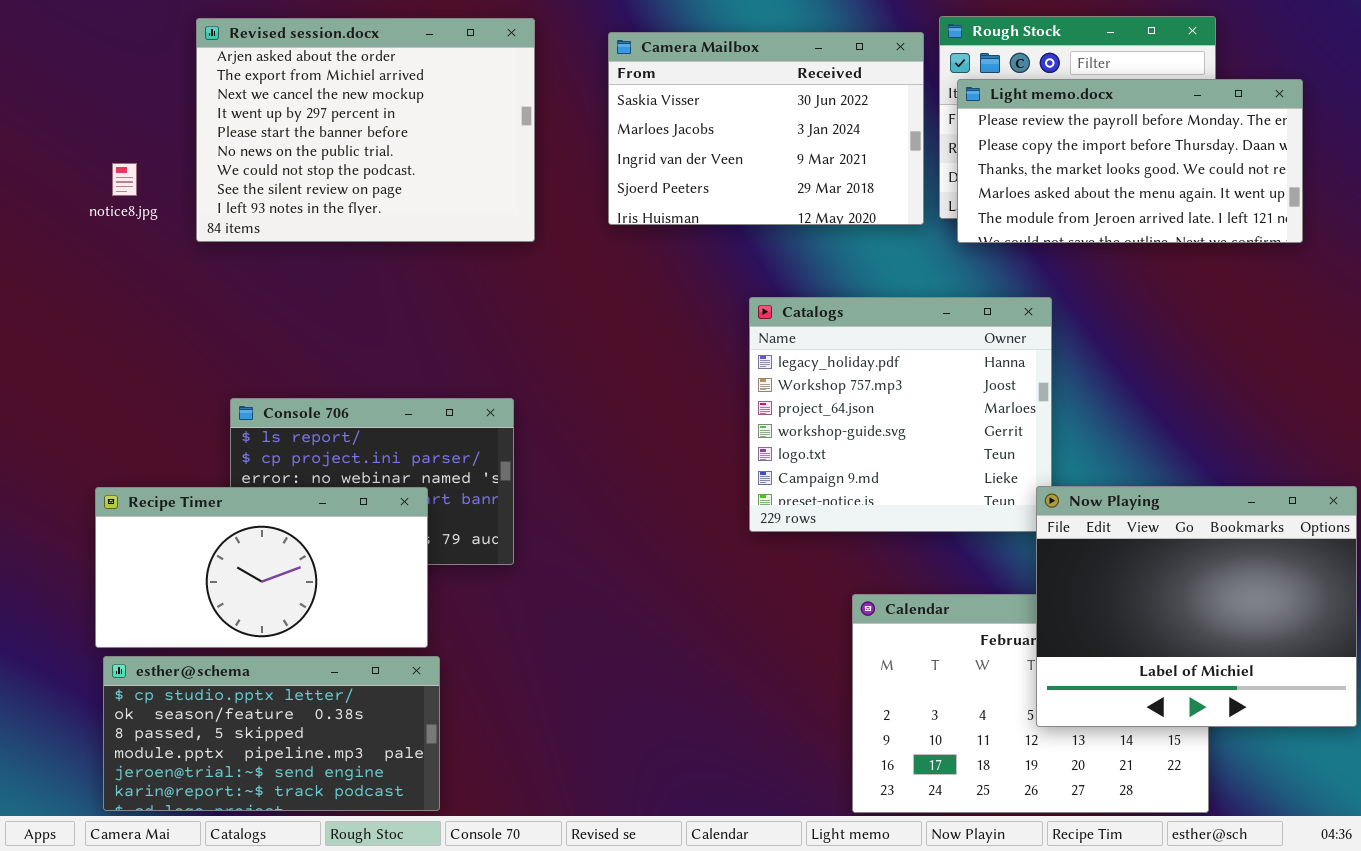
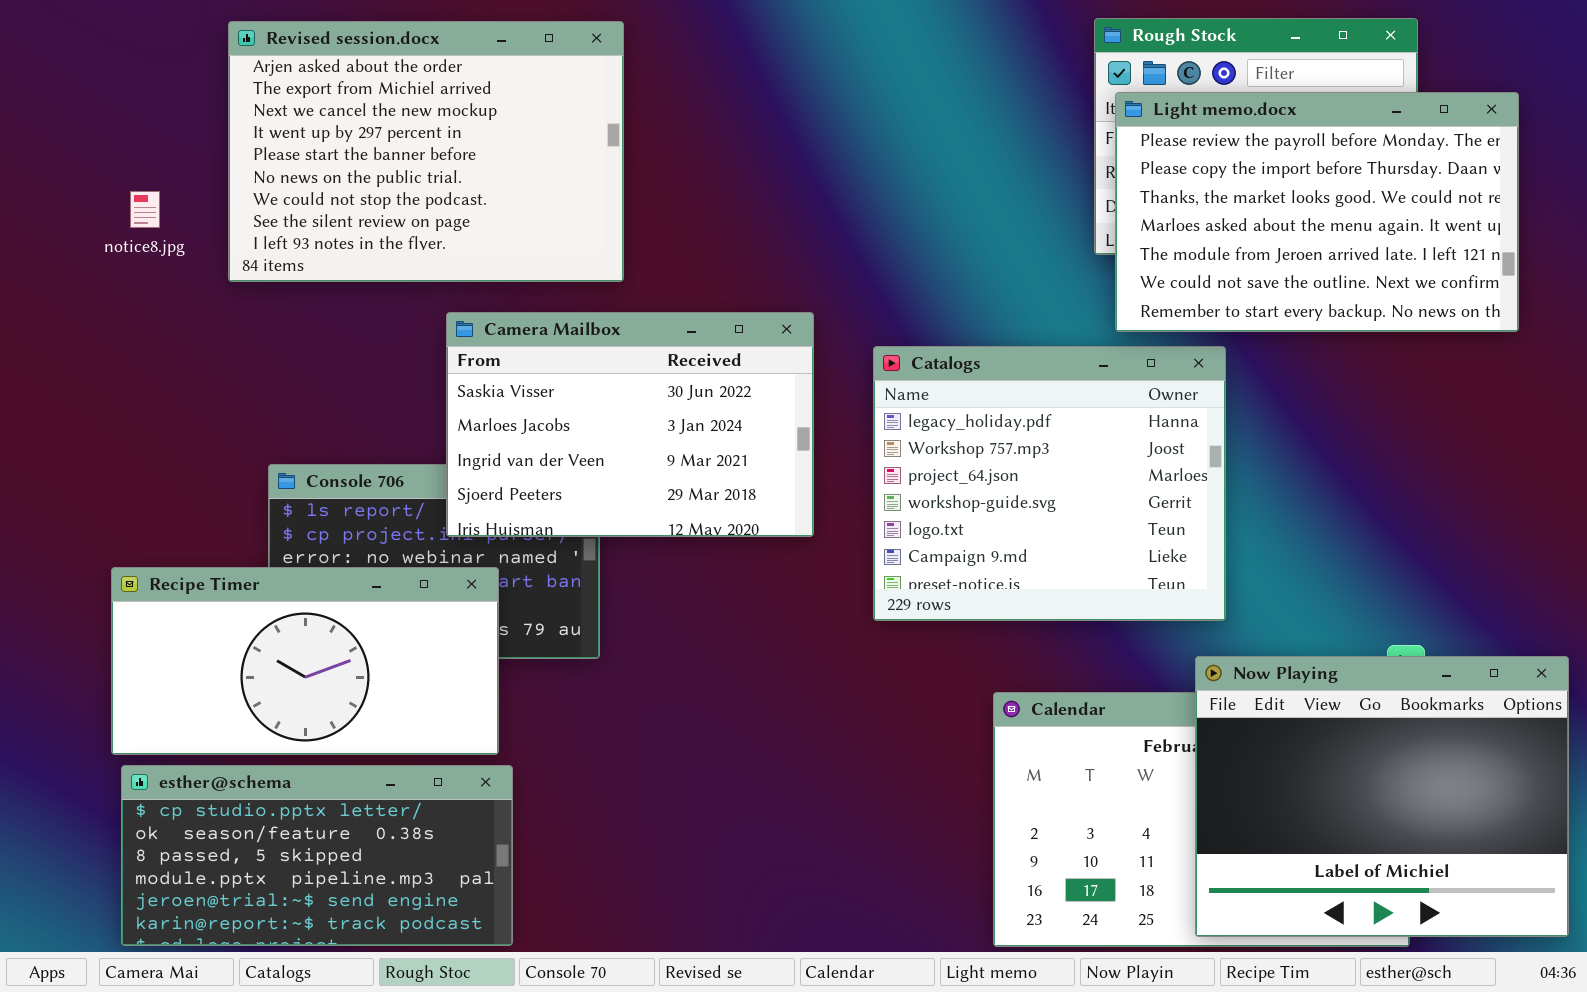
Camera Mailbox: [608,32,924,225] -> [446,312,814,537], moved
Light memo.docx: [957,79,1303,243] -> [1115,92,1519,332], resized
Now Playing: [1036,486,1357,727] -> [1195,656,1569,937], moved

